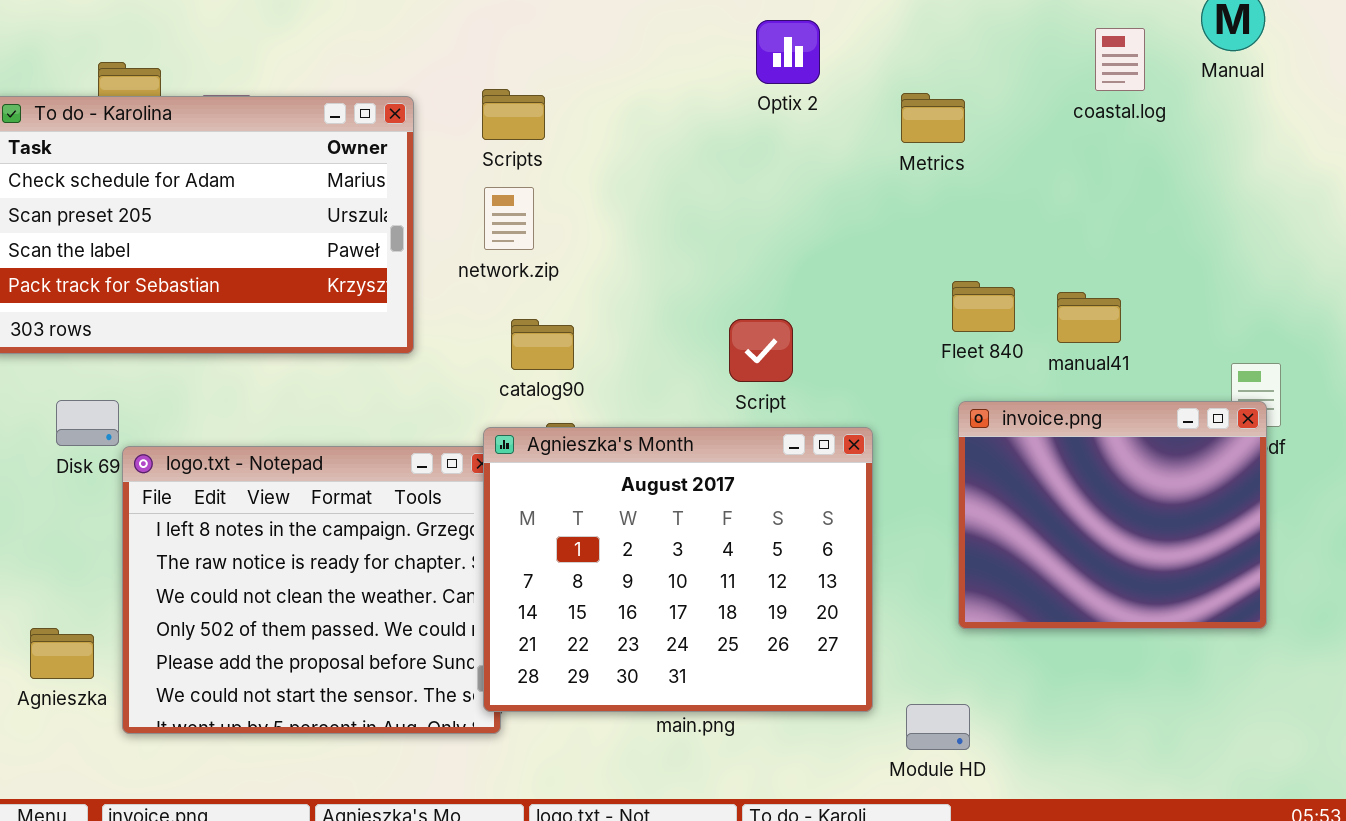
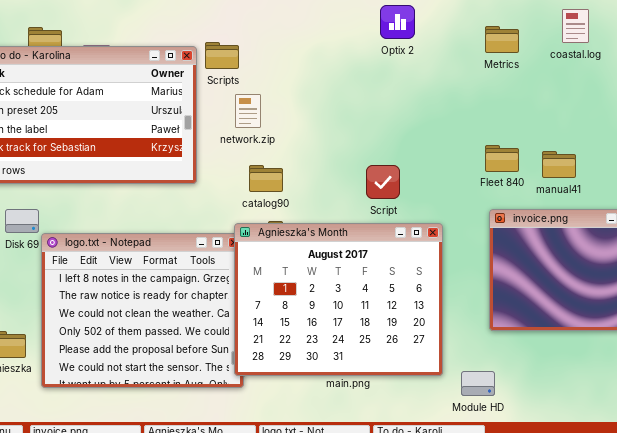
Scripts: [482,89,545,140] -> [205,42,239,69], moved
Metrics: [901,93,965,143] -> [485,26,519,53], moved

